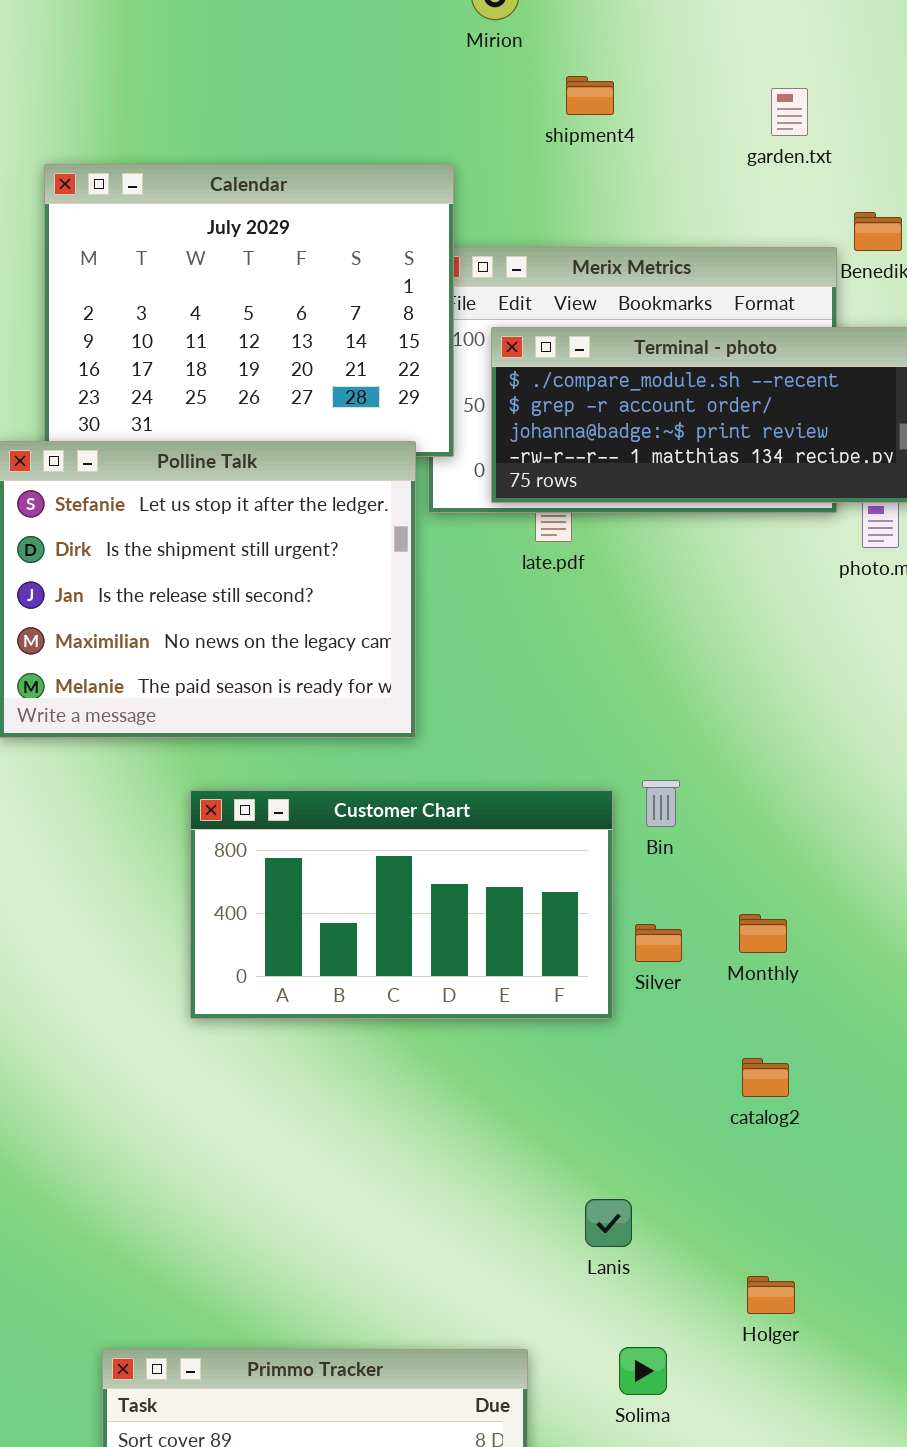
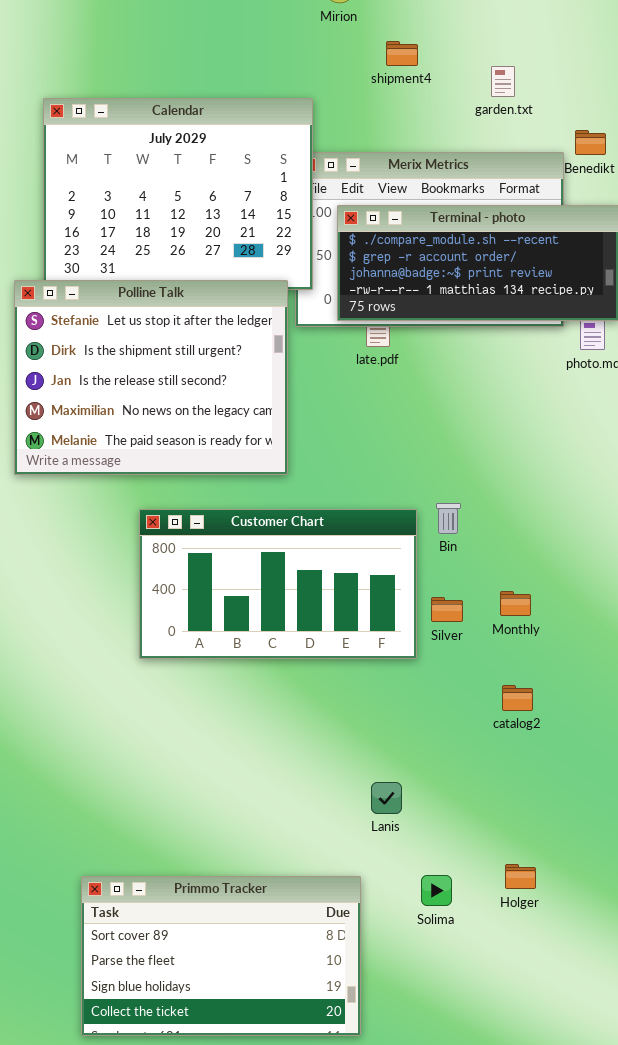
garden.txt: [771,88,808,136] -> [491,66,515,97], moved
Lanis: [585,1199,632,1247] -> [371,782,402,814], moved
Holger: [747,1276,795,1314] -> [505,864,536,889], moved

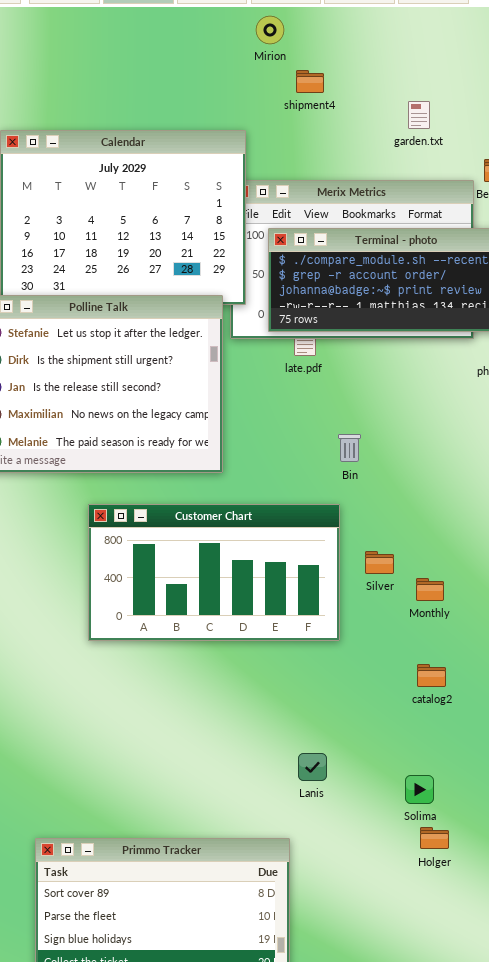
shipment4: [386,41,418,66] -> [296,70,324,93], moved
Bin: [436,503,461,534] -> [338,434,361,462], moved
Silver: [431,597,463,622] -> [365,551,394,574], moved
Solima: [421,875,452,906] -> [405,775,434,804], moved

